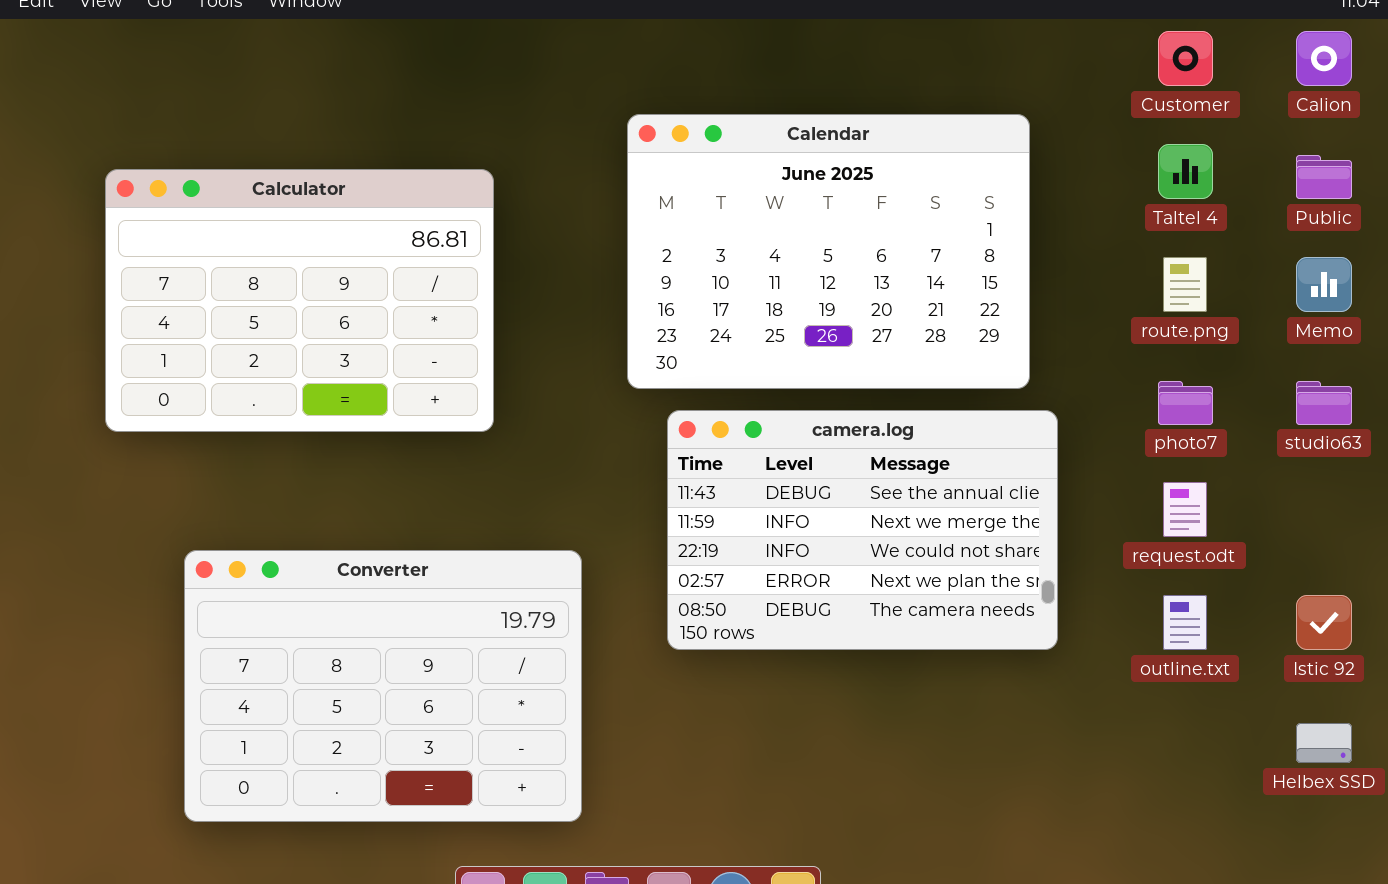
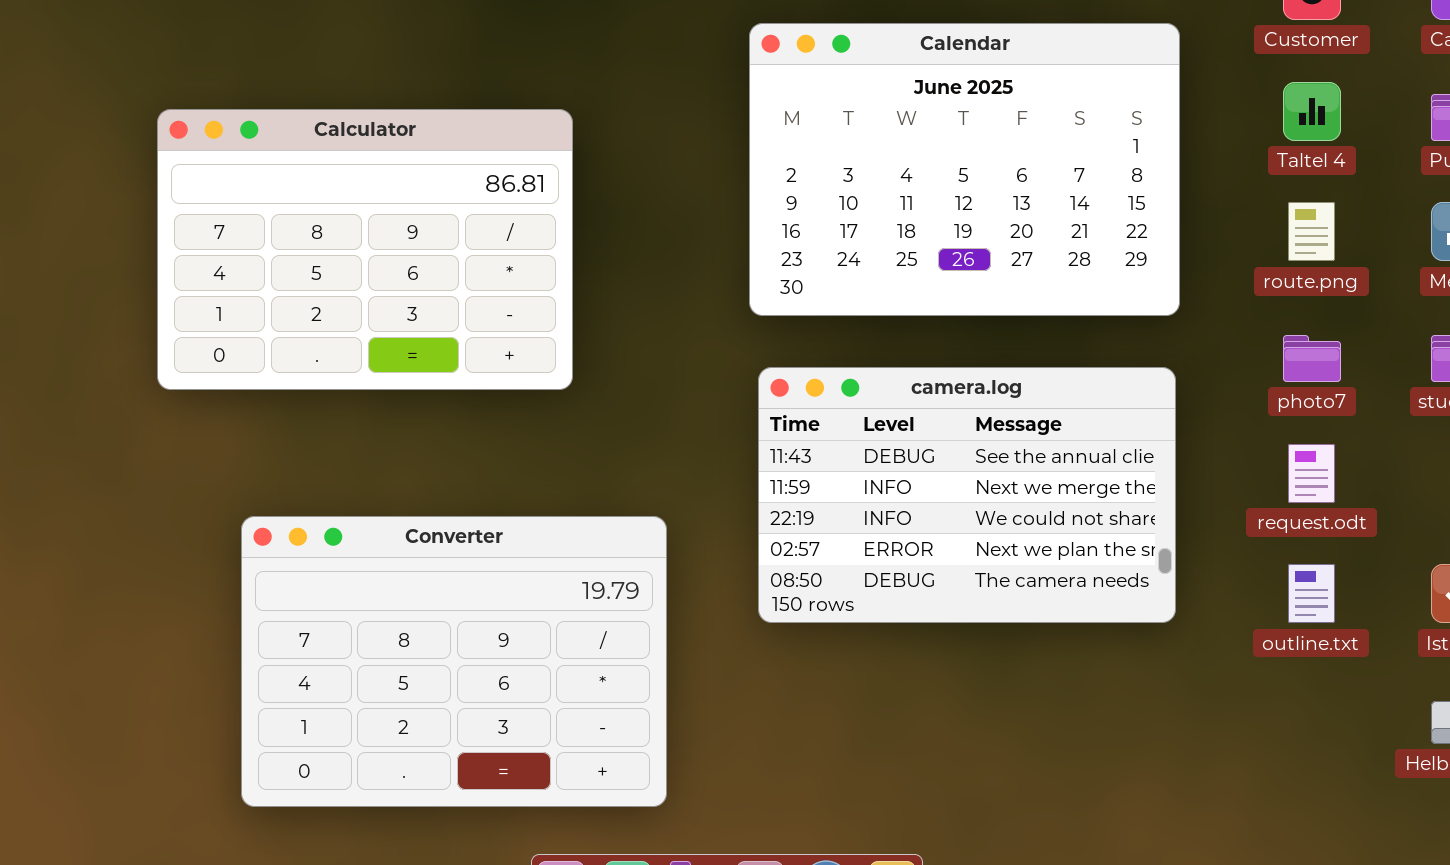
Calendar: [627,114,1030,389] -> [749,23,1180,316], moved

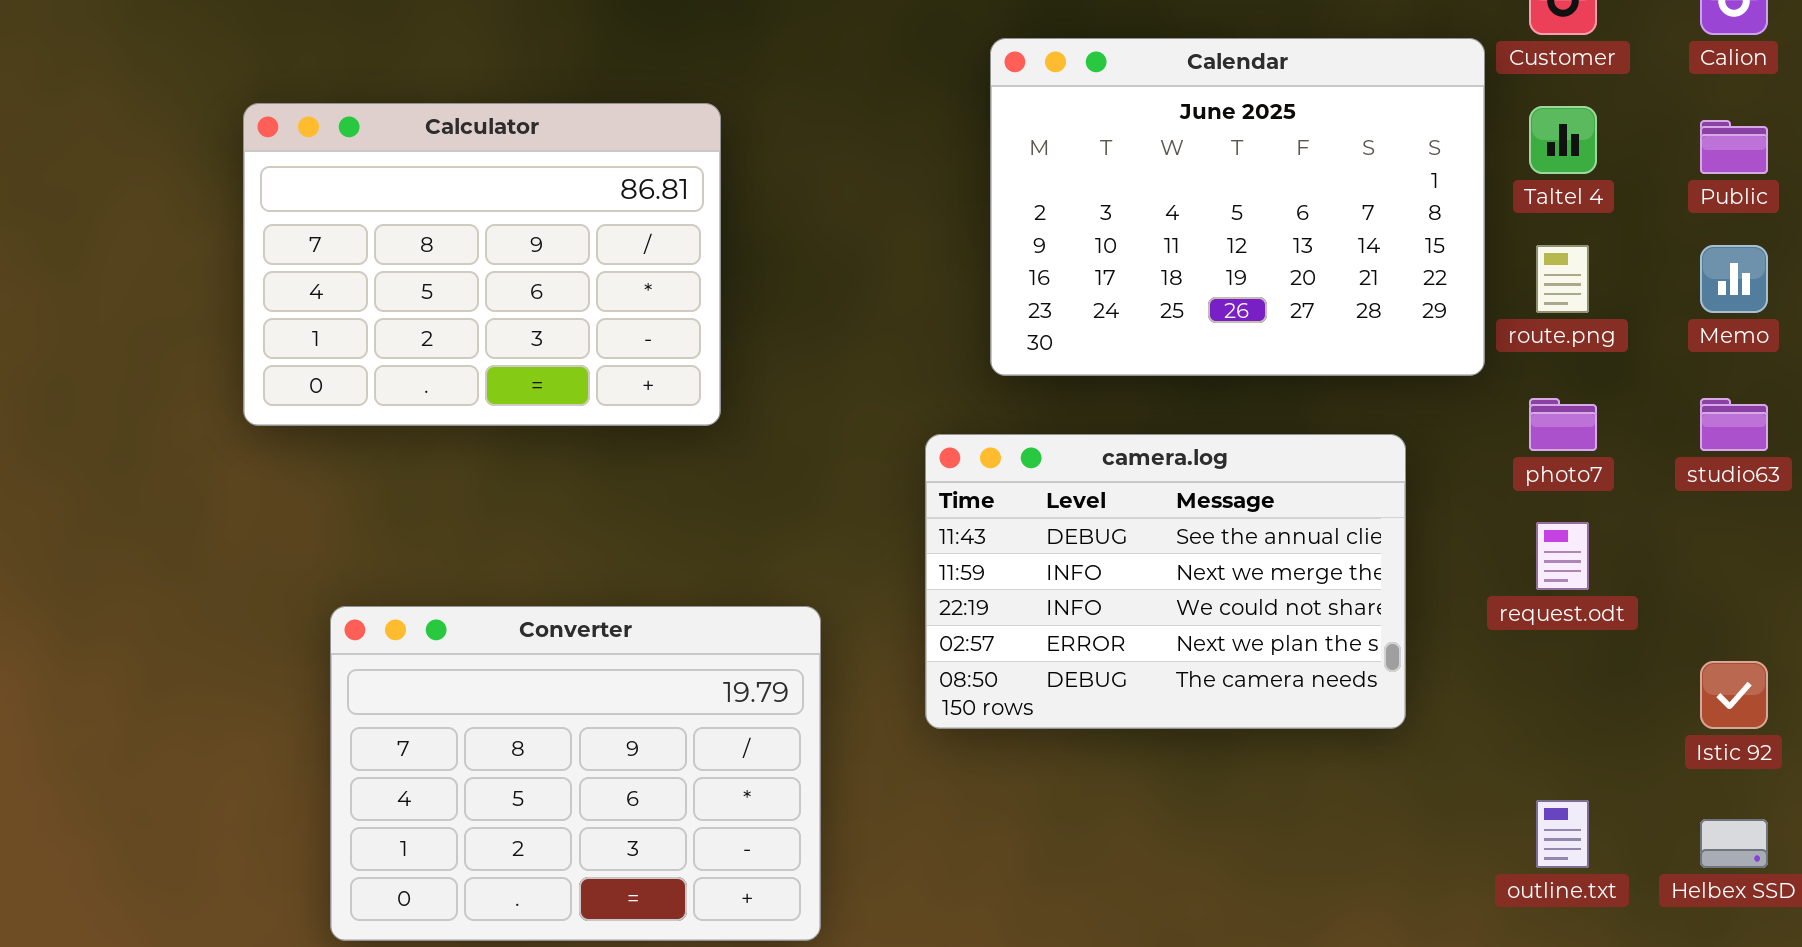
Calendar: [749,23,1180,316] -> [990,38,1485,376], moved
Calculator: [157,109,573,390] -> [243,103,721,426], moved
outline.txt: [1288,564,1335,623] -> [1536,800,1589,868], moved

